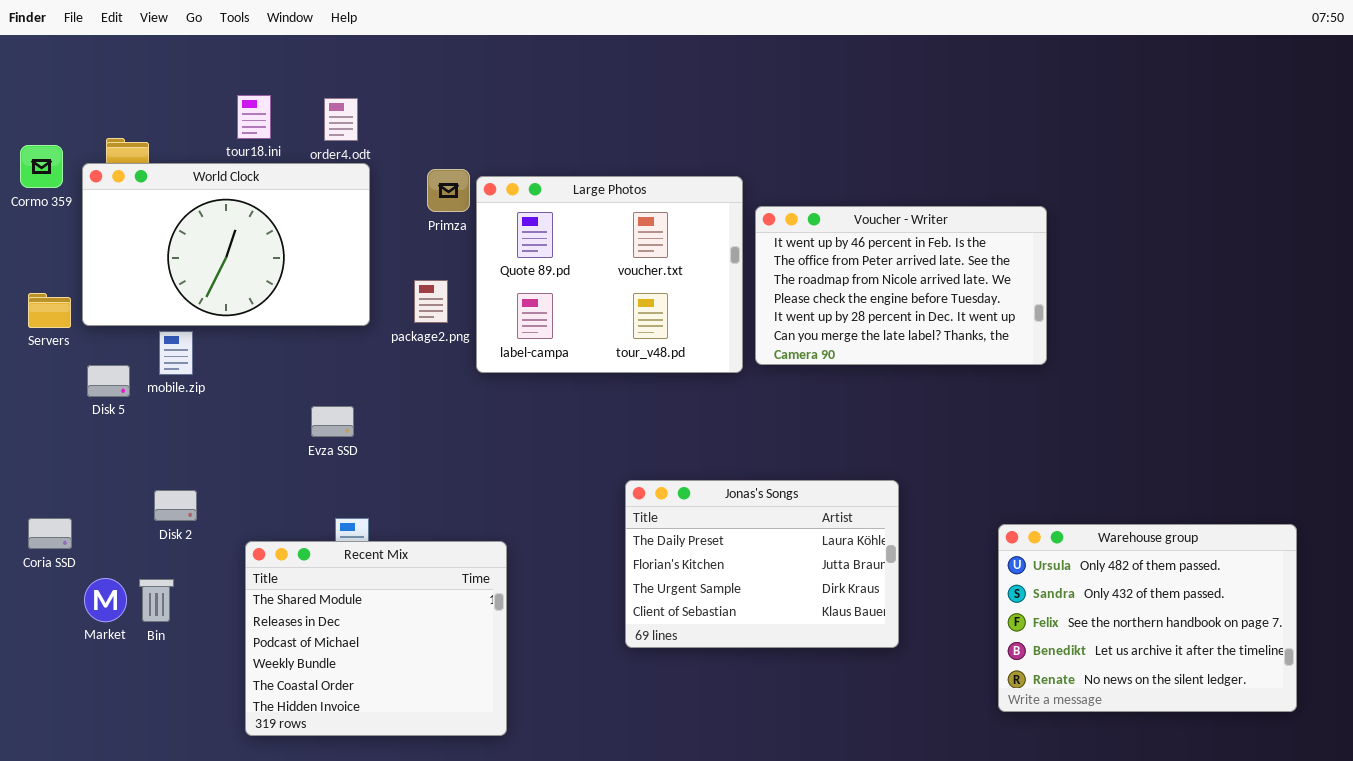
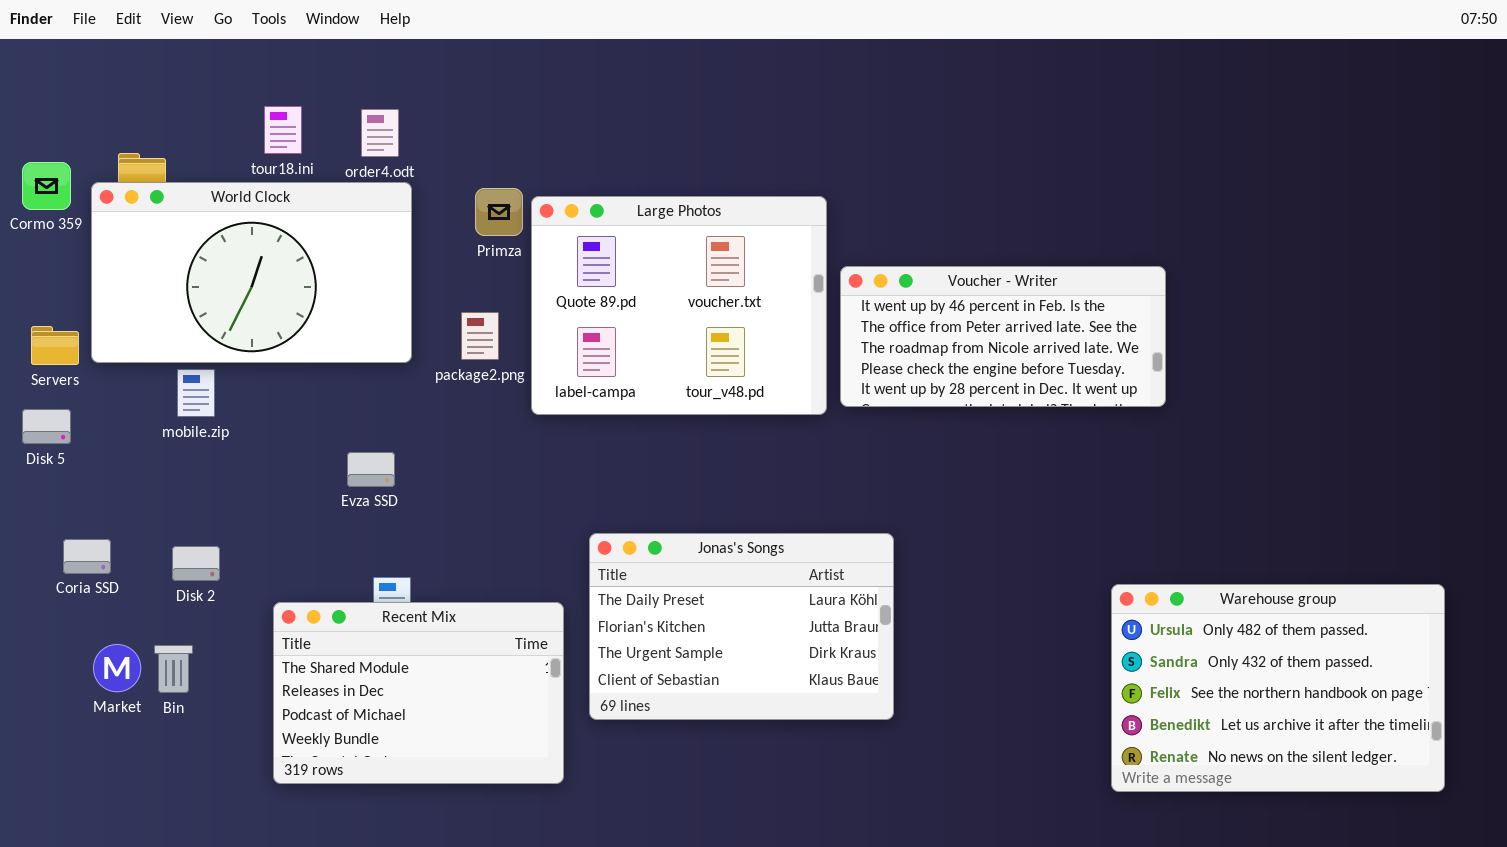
Voucher - Writer: [755,206,1047,365] -> [840,266,1166,407], resized
Disk 5: [87,365,130,397] -> [22,409,71,444], moved
Jonas's Songs: [625,480,899,648] -> [589,533,894,720], moved
Coria SSD: [28,518,72,549] -> [63,539,111,574], moved
Recent Mix: [245,541,507,736] -> [273,602,564,784], resized

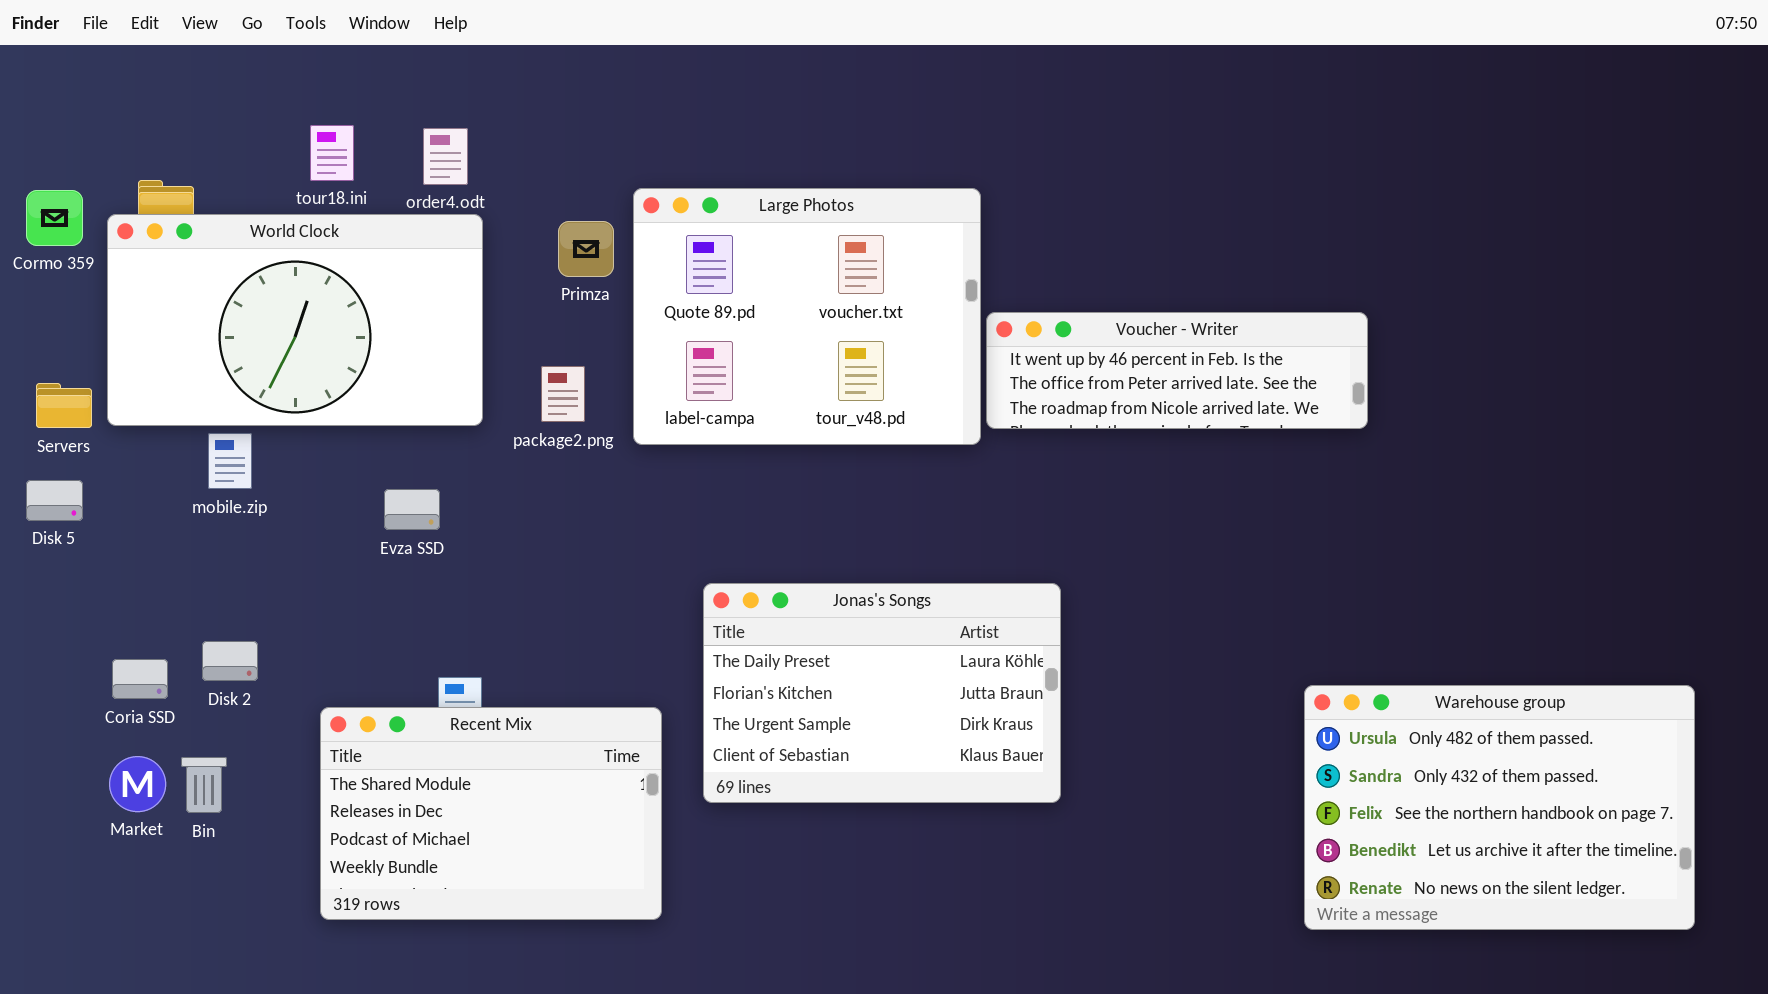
Large Photos: [531,196,827,415] -> [633,188,981,445], moved
Voucher - Writer: [840,266,1166,407] -> [986,312,1368,429], resized
Evza SSD: [347,452,395,487] -> [384,489,440,530], moved
Jonas's Songs: [589,533,894,720] -> [703,583,1061,803], moved
Coria SSD: [63,539,111,574] -> [112,659,168,699], moved

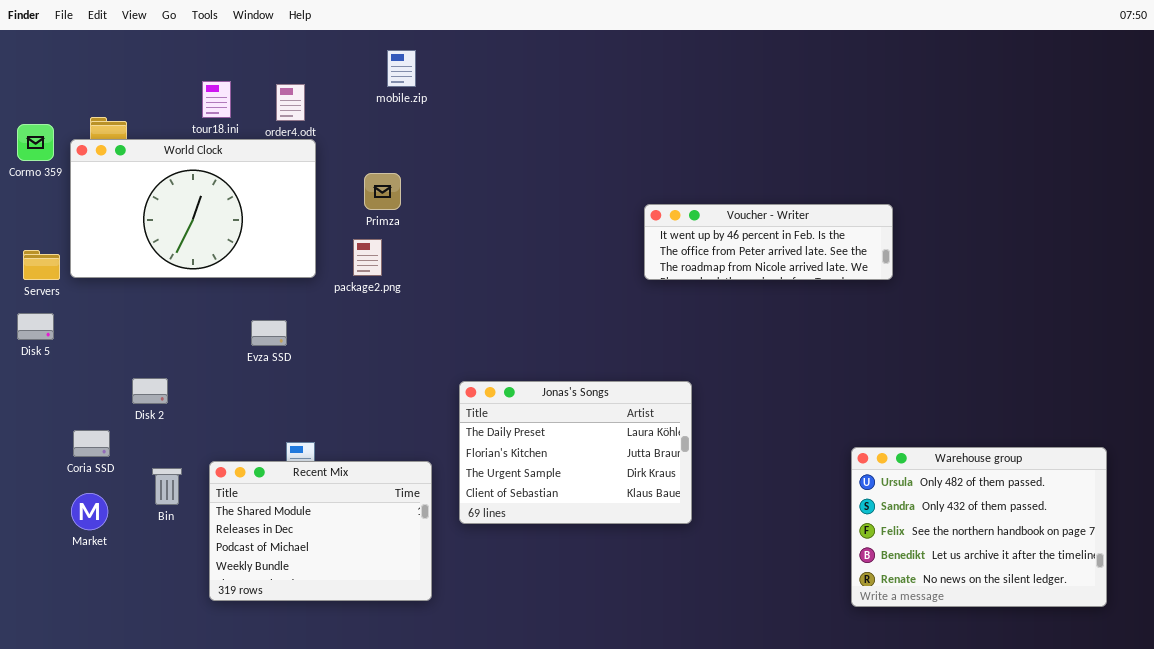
Large Photos: [633,188,981,445] -> none, closed
Primza: [558,221,614,277] -> [364,173,401,210], moved
mobile.zip: [208,433,252,489] -> [387,50,416,87], moved
Disk 2: [202,641,258,681] -> [132,378,168,404], moved
Bin: [181,757,227,813] -> [152,468,182,505], moved

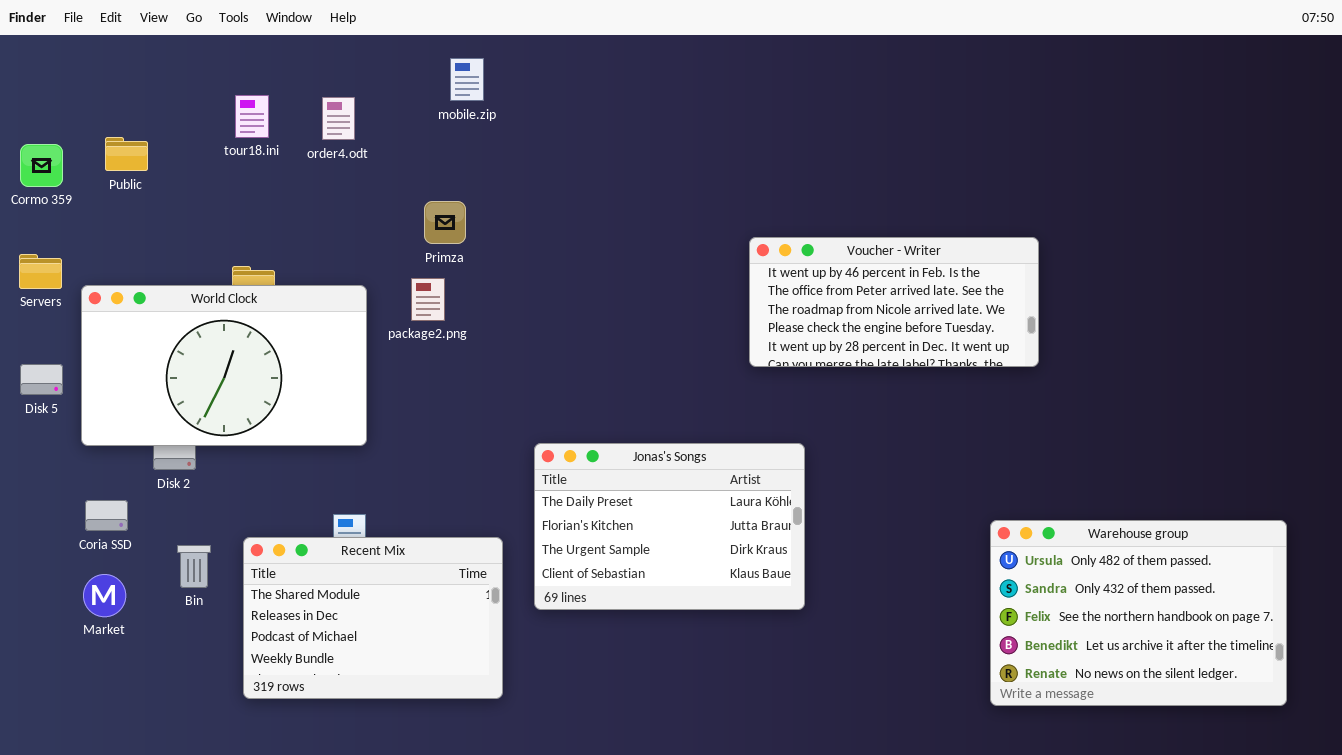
World Clock: [70,139,316,278] -> [81,285,367,446], moved
Voucher - Writer: [644,204,893,280] -> [749,237,1039,367], resized
Servers: [23,250,60,280] -> [19,254,62,289], moved

